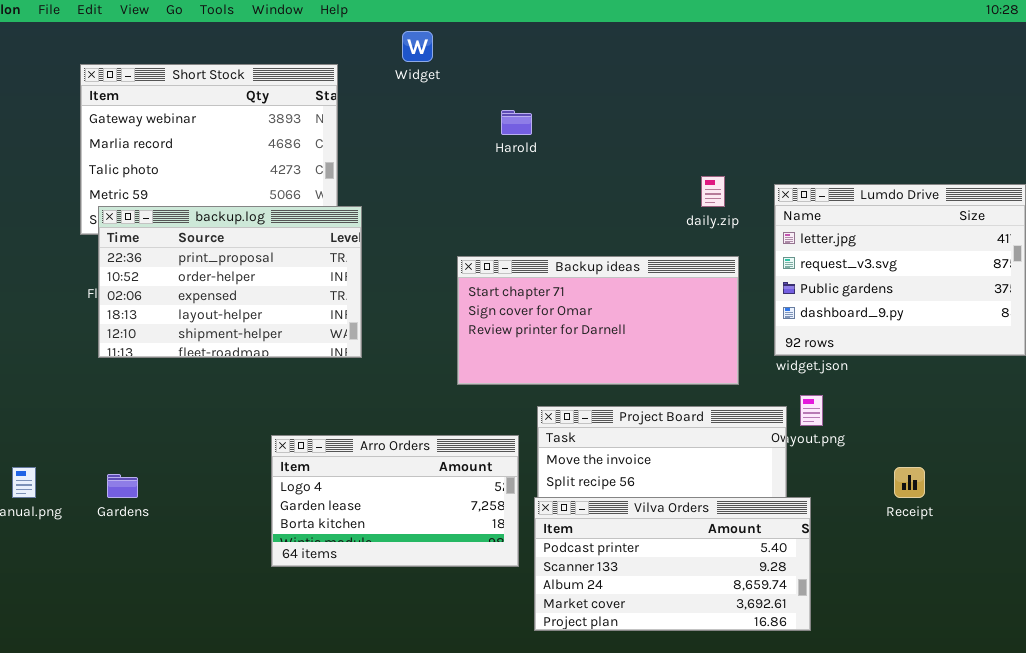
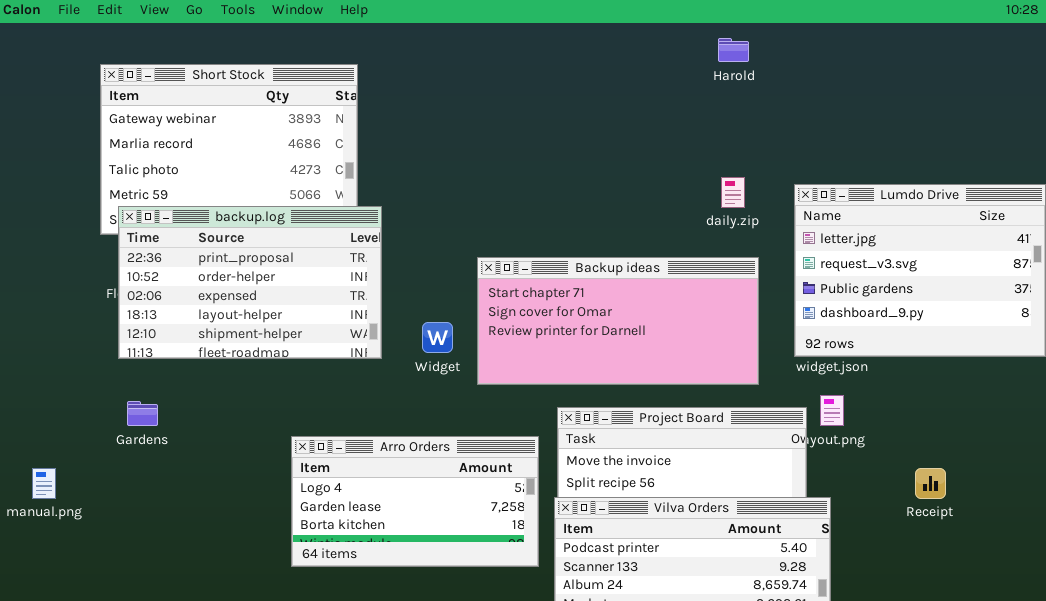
Widget: [402,31,433,62] -> [422,322,453,353], moved
Harold: [501,110,532,135] -> [718,38,749,62], moved
Gardens: [107,474,138,498] -> [127,401,158,426], moved

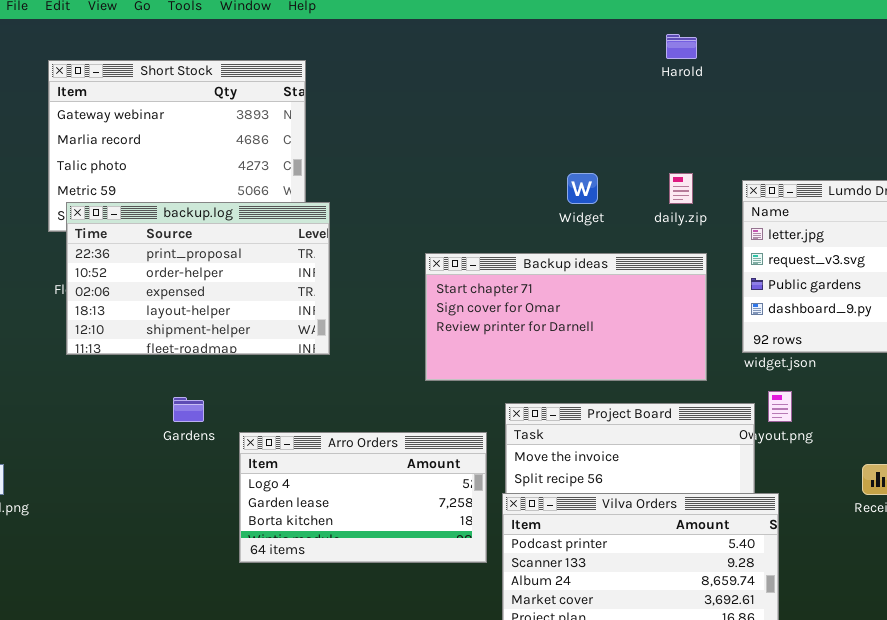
Widget: [422,322,453,353] -> [567,173,598,204], moved
Gardens: [127,401,158,426] -> [173,397,204,422], moved

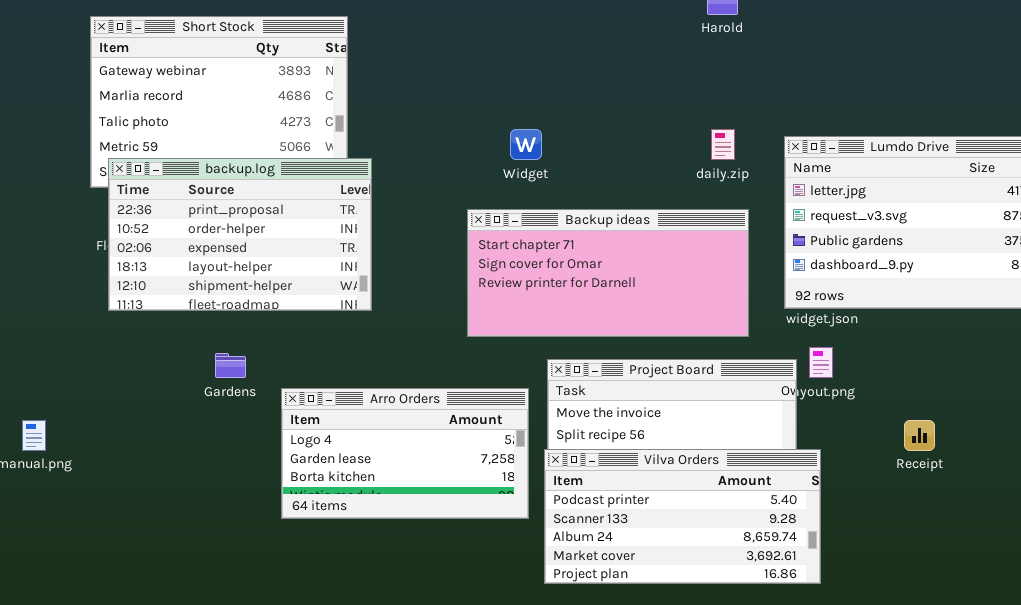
Widget: [567,173,598,204] -> [510,129,542,160], moved

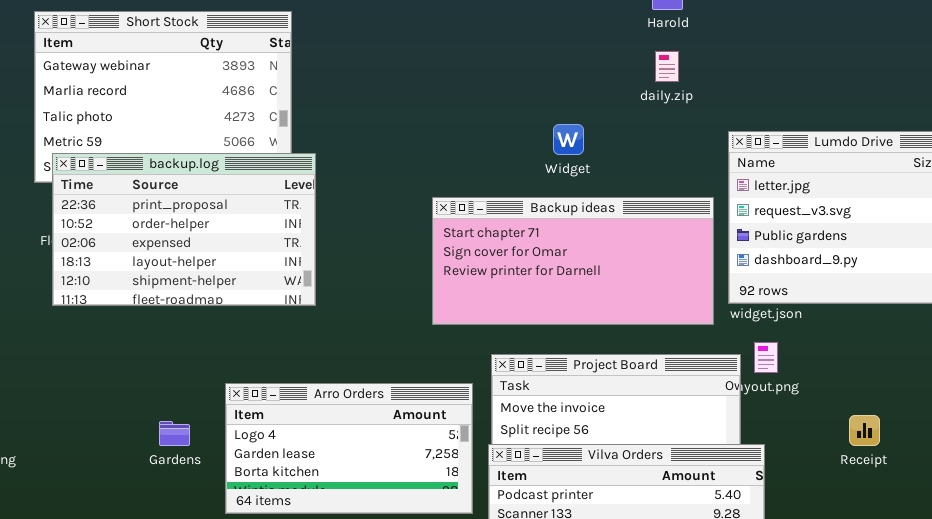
Widget: [510,129,542,160] -> [553,124,584,155], moved
daily.zip: [711,129,735,160] -> [655,51,679,82], moved
Backup ideas: [467,209,749,337] -> [432,197,714,325], moved
Gardens: [215,353,246,378] -> [159,421,190,446], moved

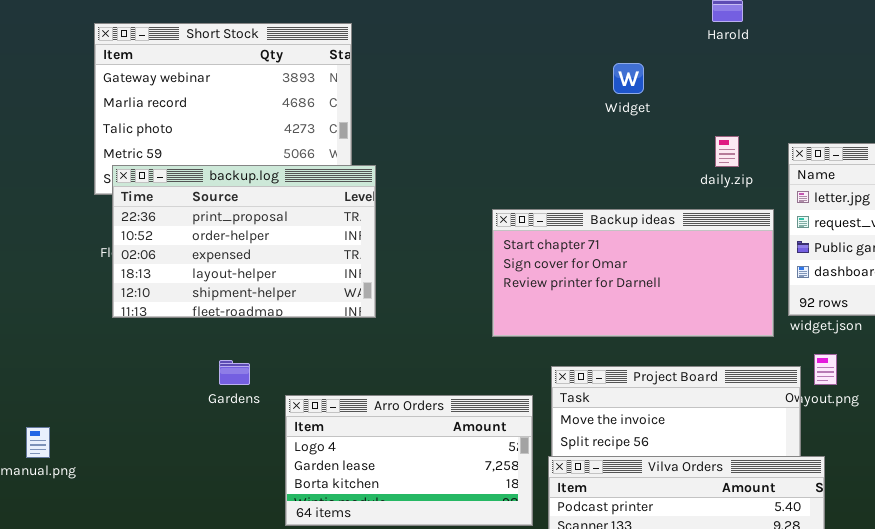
daily.zip: [655,51,679,82] -> [715,136,739,167], moved
Widget: [553,124,584,155] -> [613,63,644,94], moved
Gardens: [159,421,190,446] -> [219,360,250,385], moved

